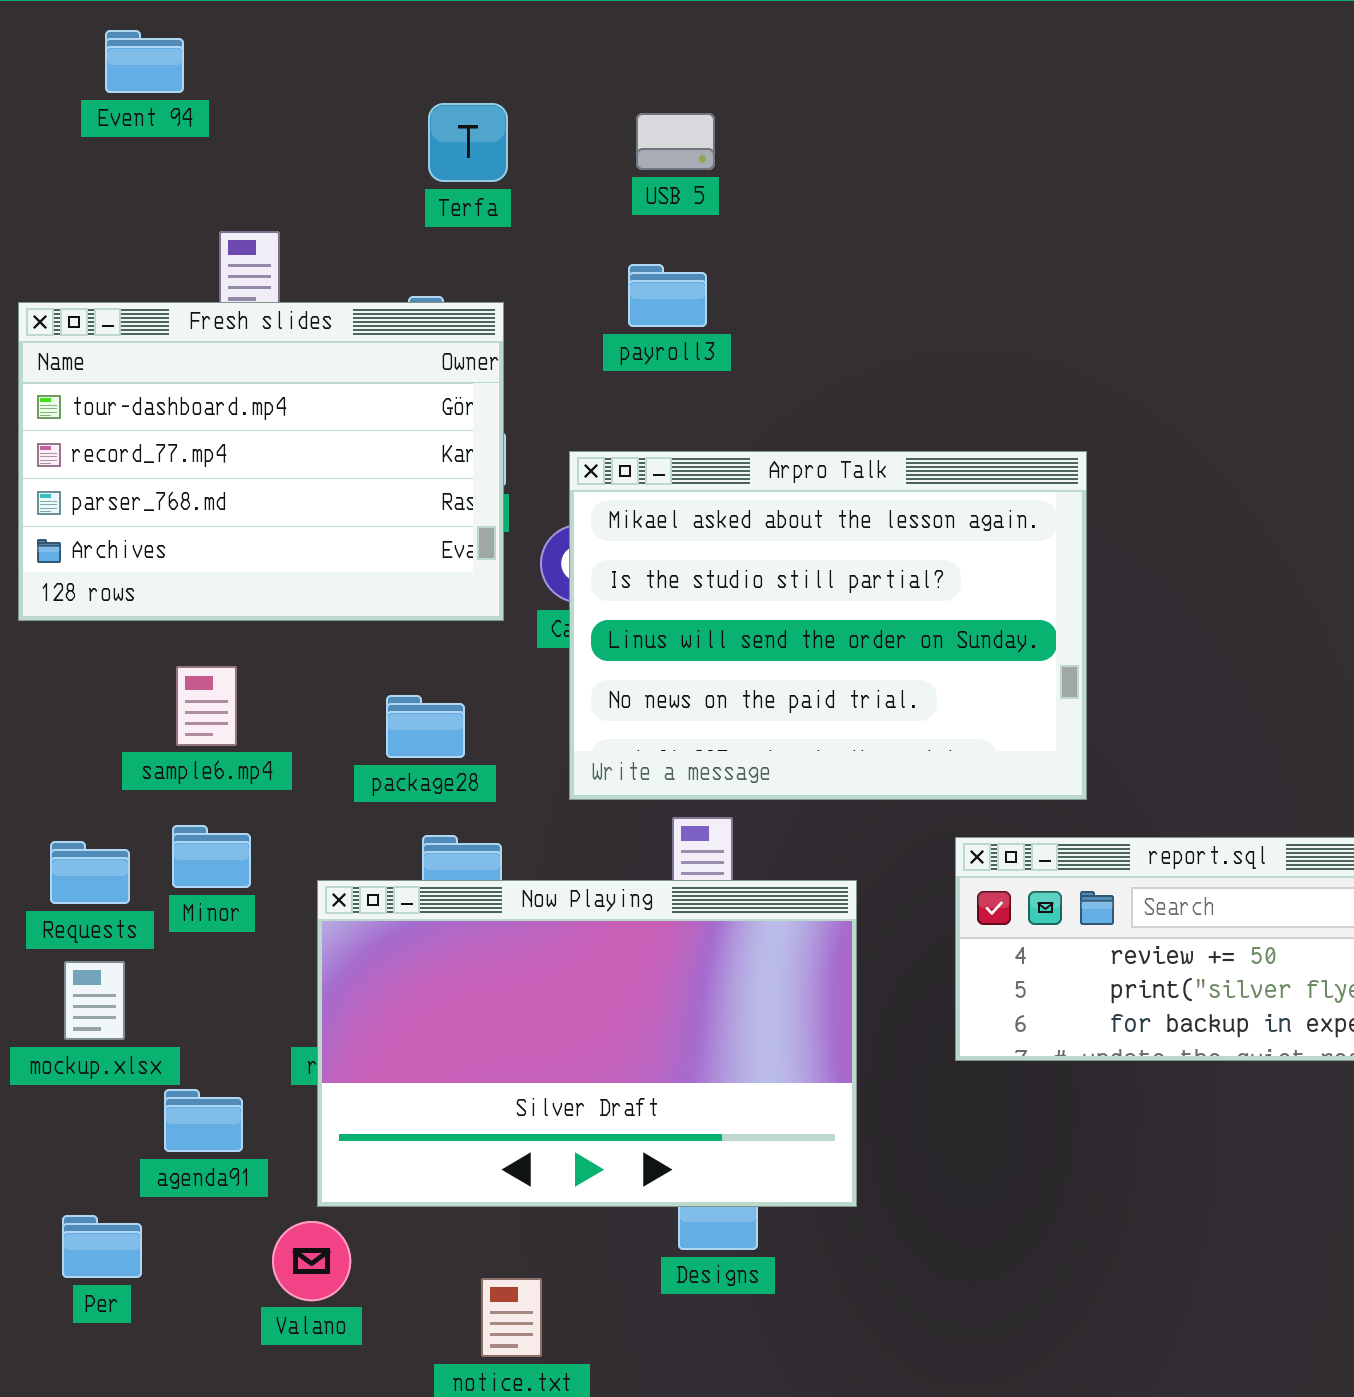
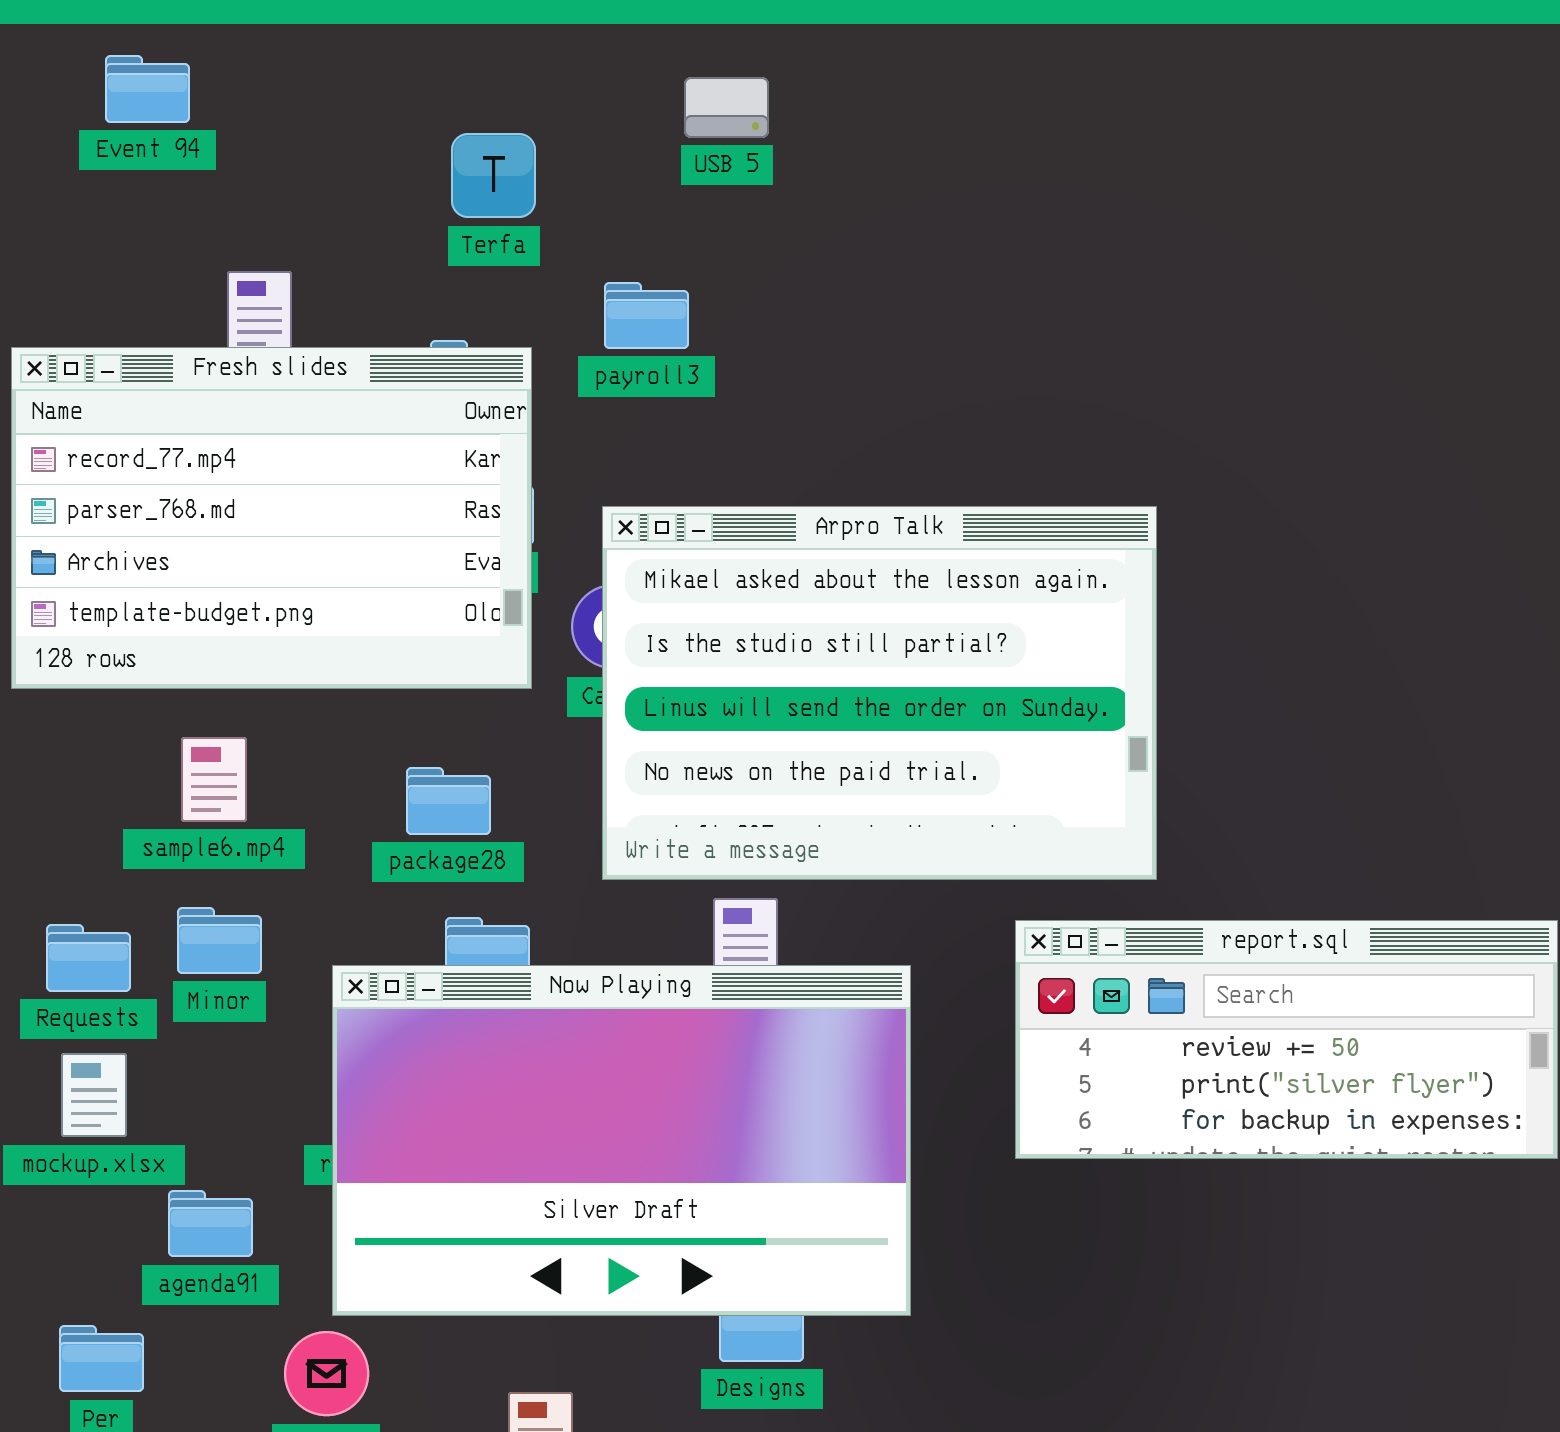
USB 5: [636,113,715,170] -> [684,77,769,138], moved
payroll3: [628,264,707,327] -> [604,282,689,349], moved
Fresh slides: [18,302,504,621] -> [11,347,532,689], scrolled down 1 row

